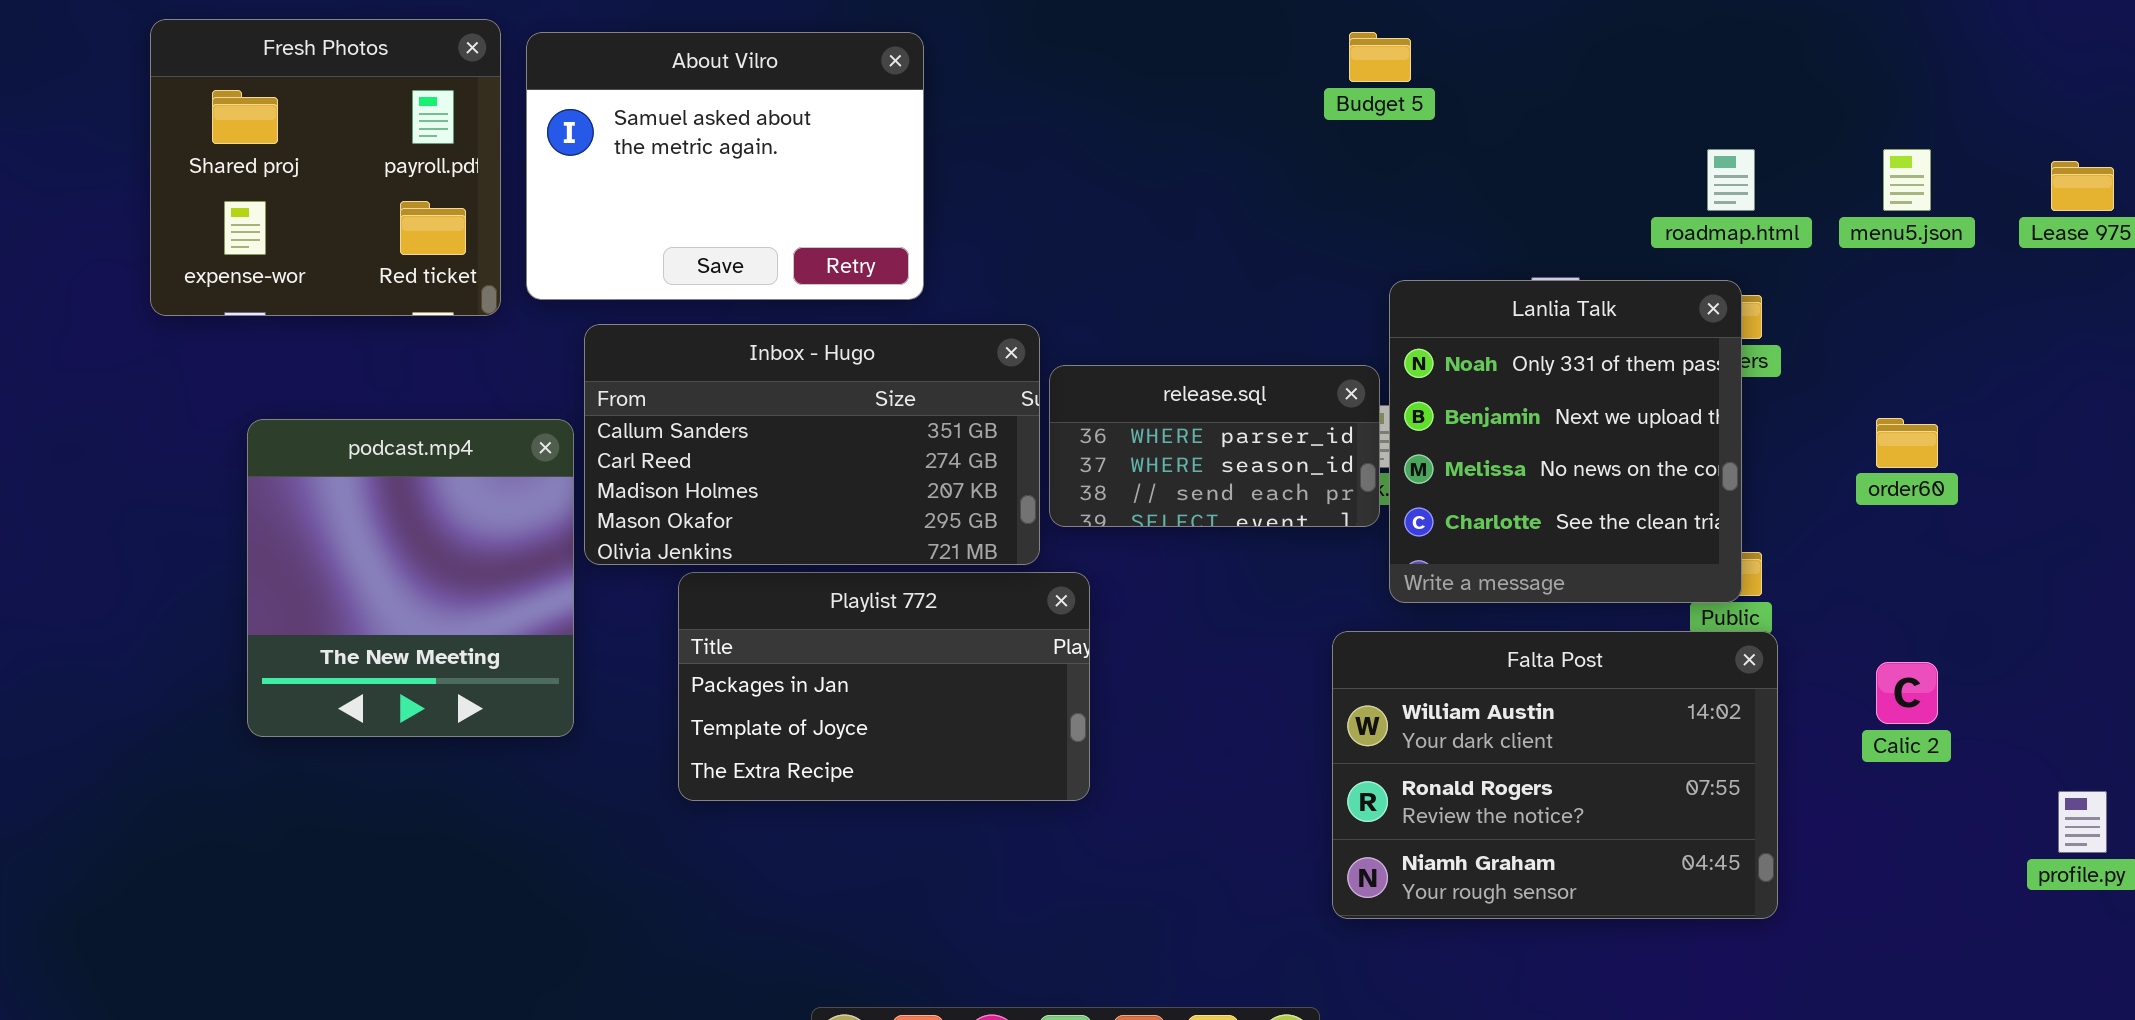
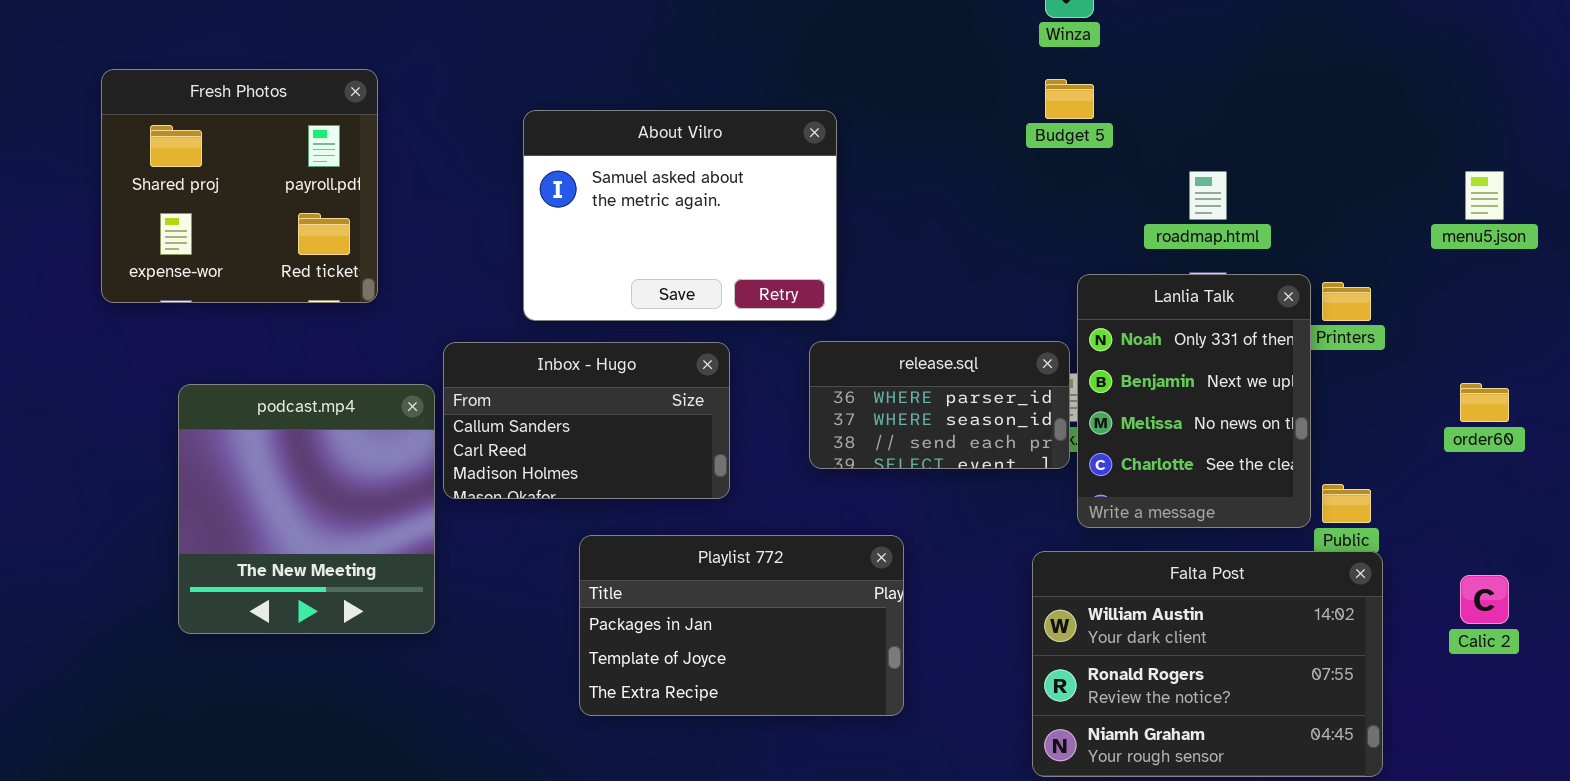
About Vilro: [526,32,924,300] -> [523,110,837,321], moved
roadmap.html: [1707,149,1755,211] -> [1189,171,1227,220], moved
Lanlia Talk: [1389,280,1742,603] -> [1077,274,1311,528], resized
Inbox - Hugo: [584,324,1040,565] -> [443,342,730,499], resized
Playlist 772: [678,572,1090,801] -> [579,535,904,716], moved

